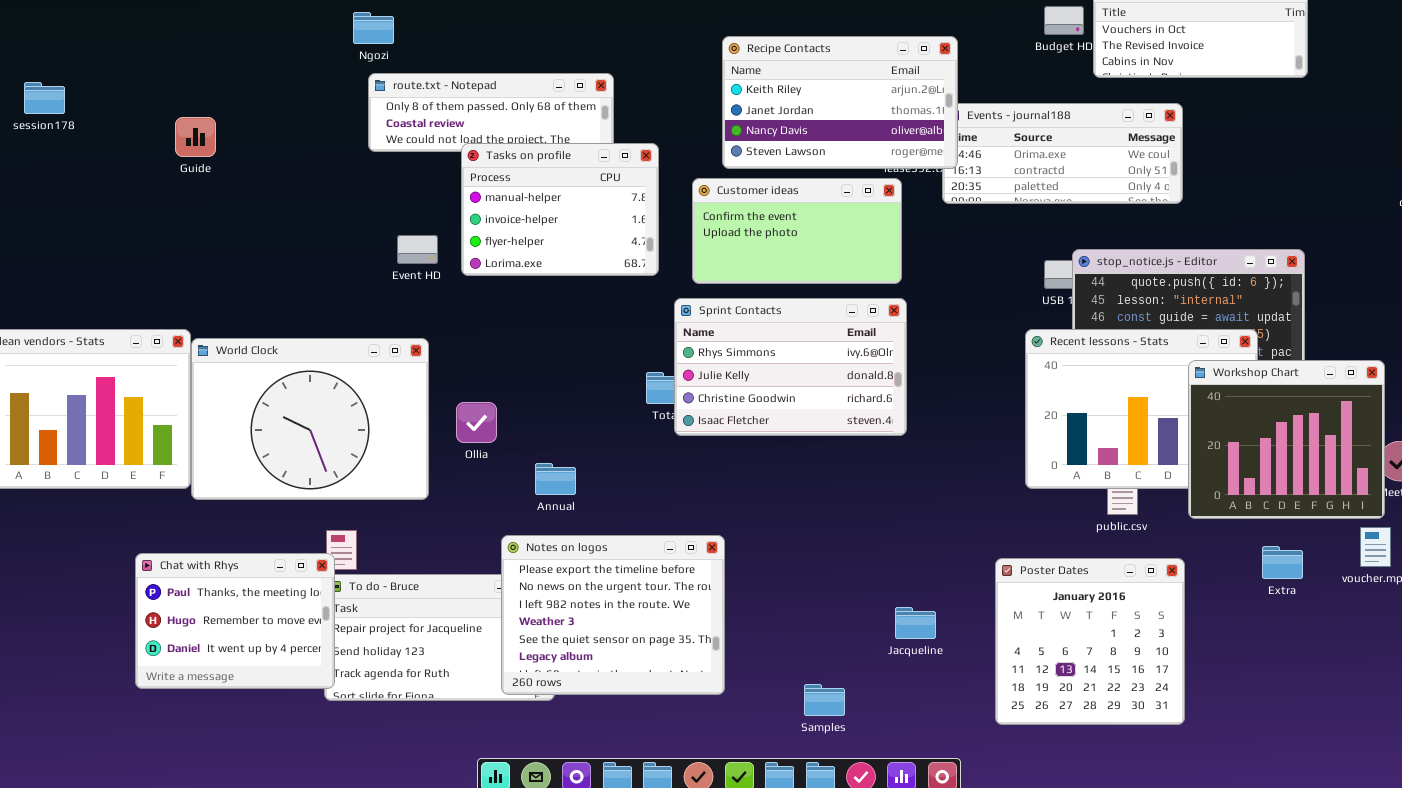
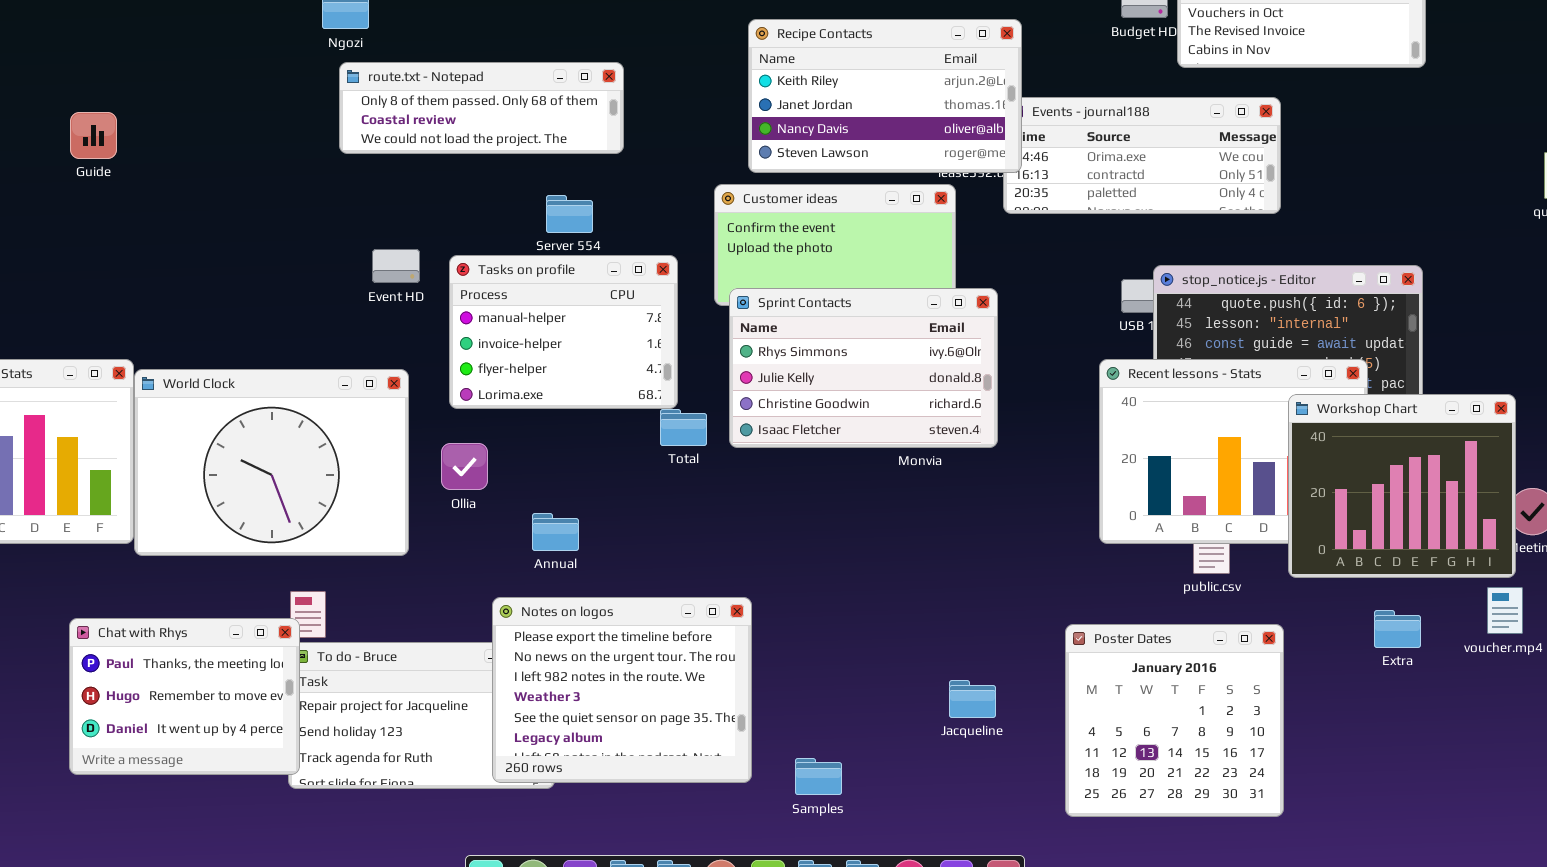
Guide: [175,117,216,157] -> [70,112,117,159], moved
Tasks on profile: [461,143,659,276] -> [449,255,678,409], moved
Sprint Contacts: [674,298,907,436] -> [729,288,998,448], moved
Samples: [804,684,845,716] -> [795,758,842,795], moved

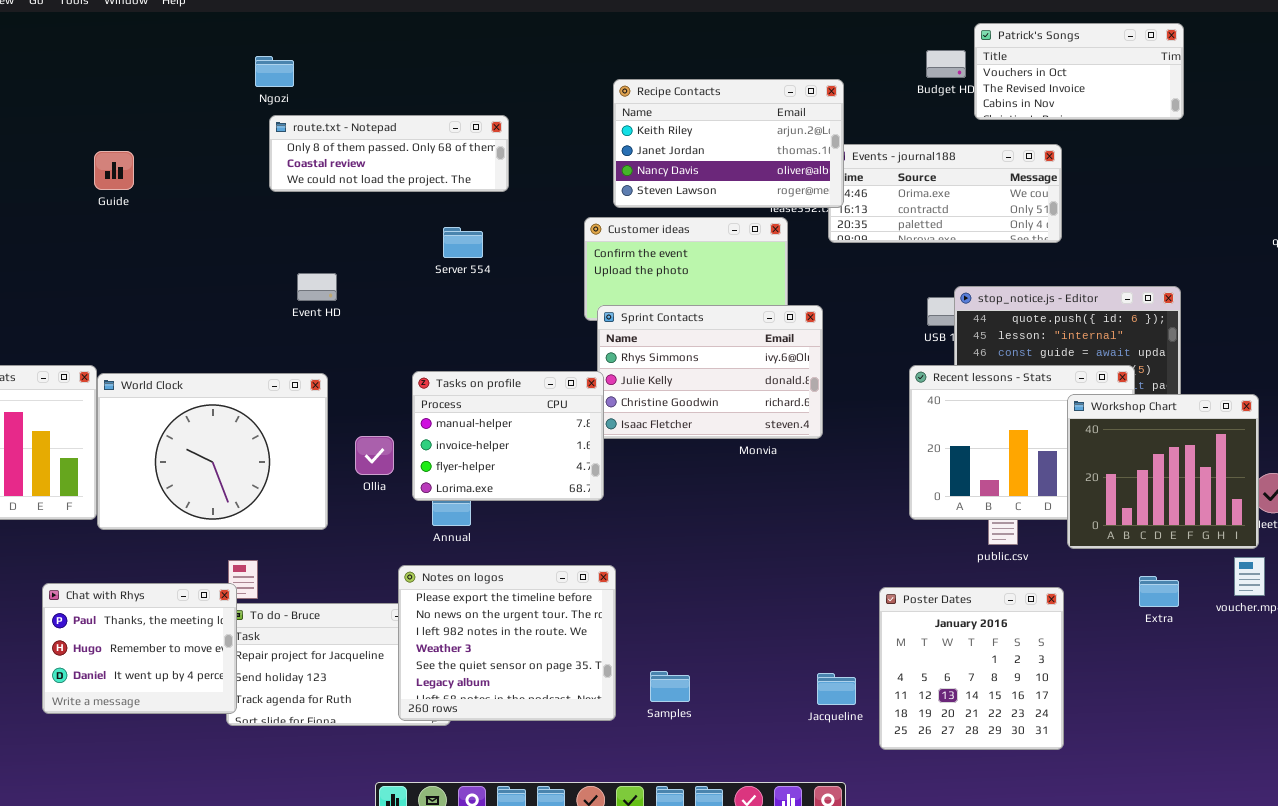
Guide: [70,112,117,159] -> [94,151,134,190], moved
Tasks on profile: [449,255,678,409] -> [412,371,604,501], moved
Jacqueline: [949,680,996,718] -> [817,673,856,705], moved
Samples: [795,758,842,795] -> [650,671,690,702], moved

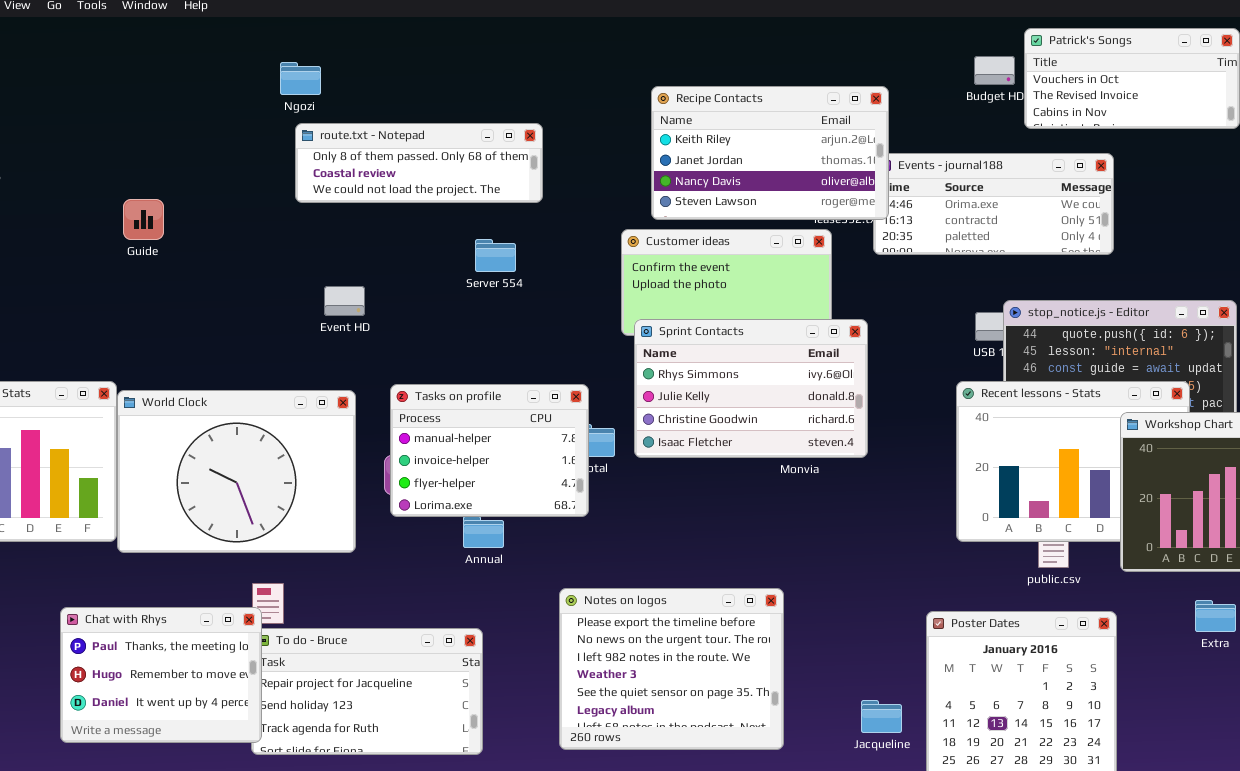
Guide: [94,151,134,190] -> [123,199,164,240], moved
Tasks on profile: [412,371,604,501] -> [390,384,589,517], moved
Notes on logos: [398,565,616,721] -> [559,588,784,750], moved

